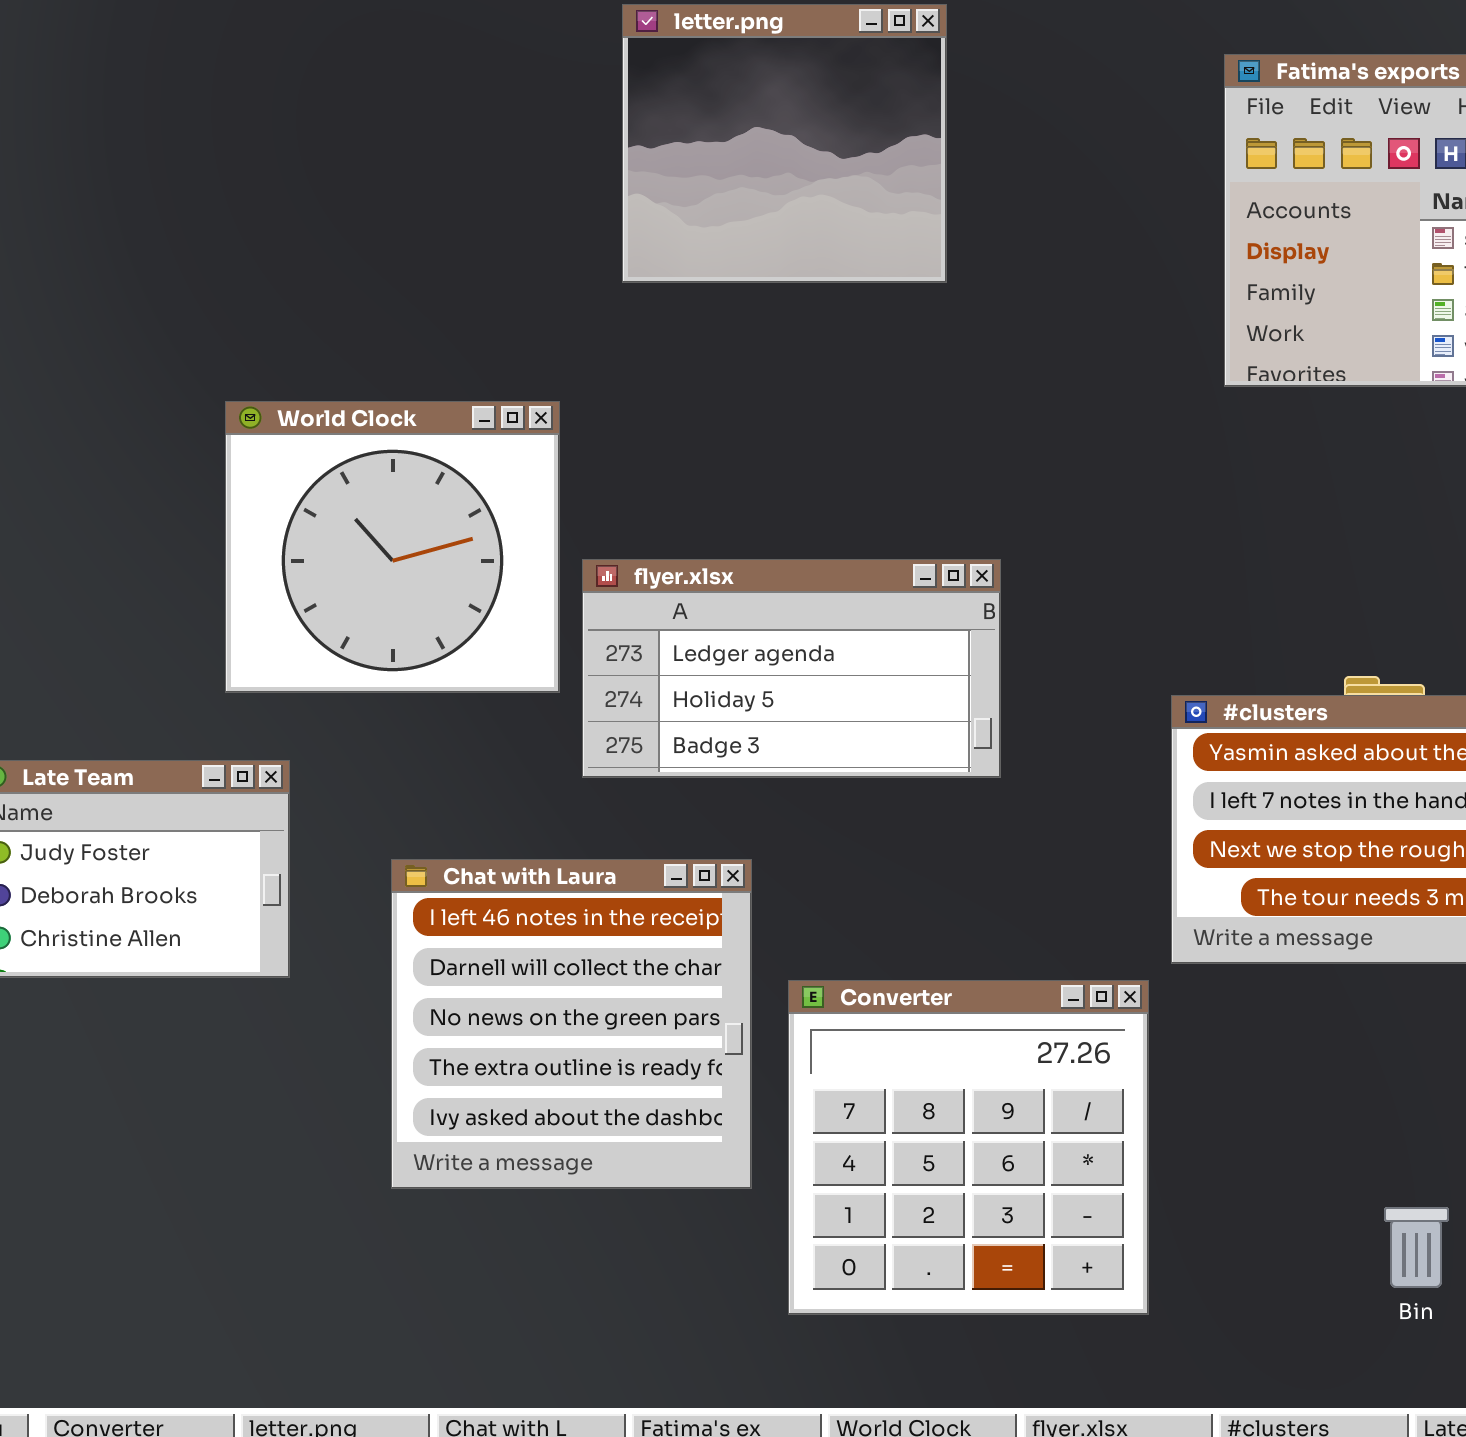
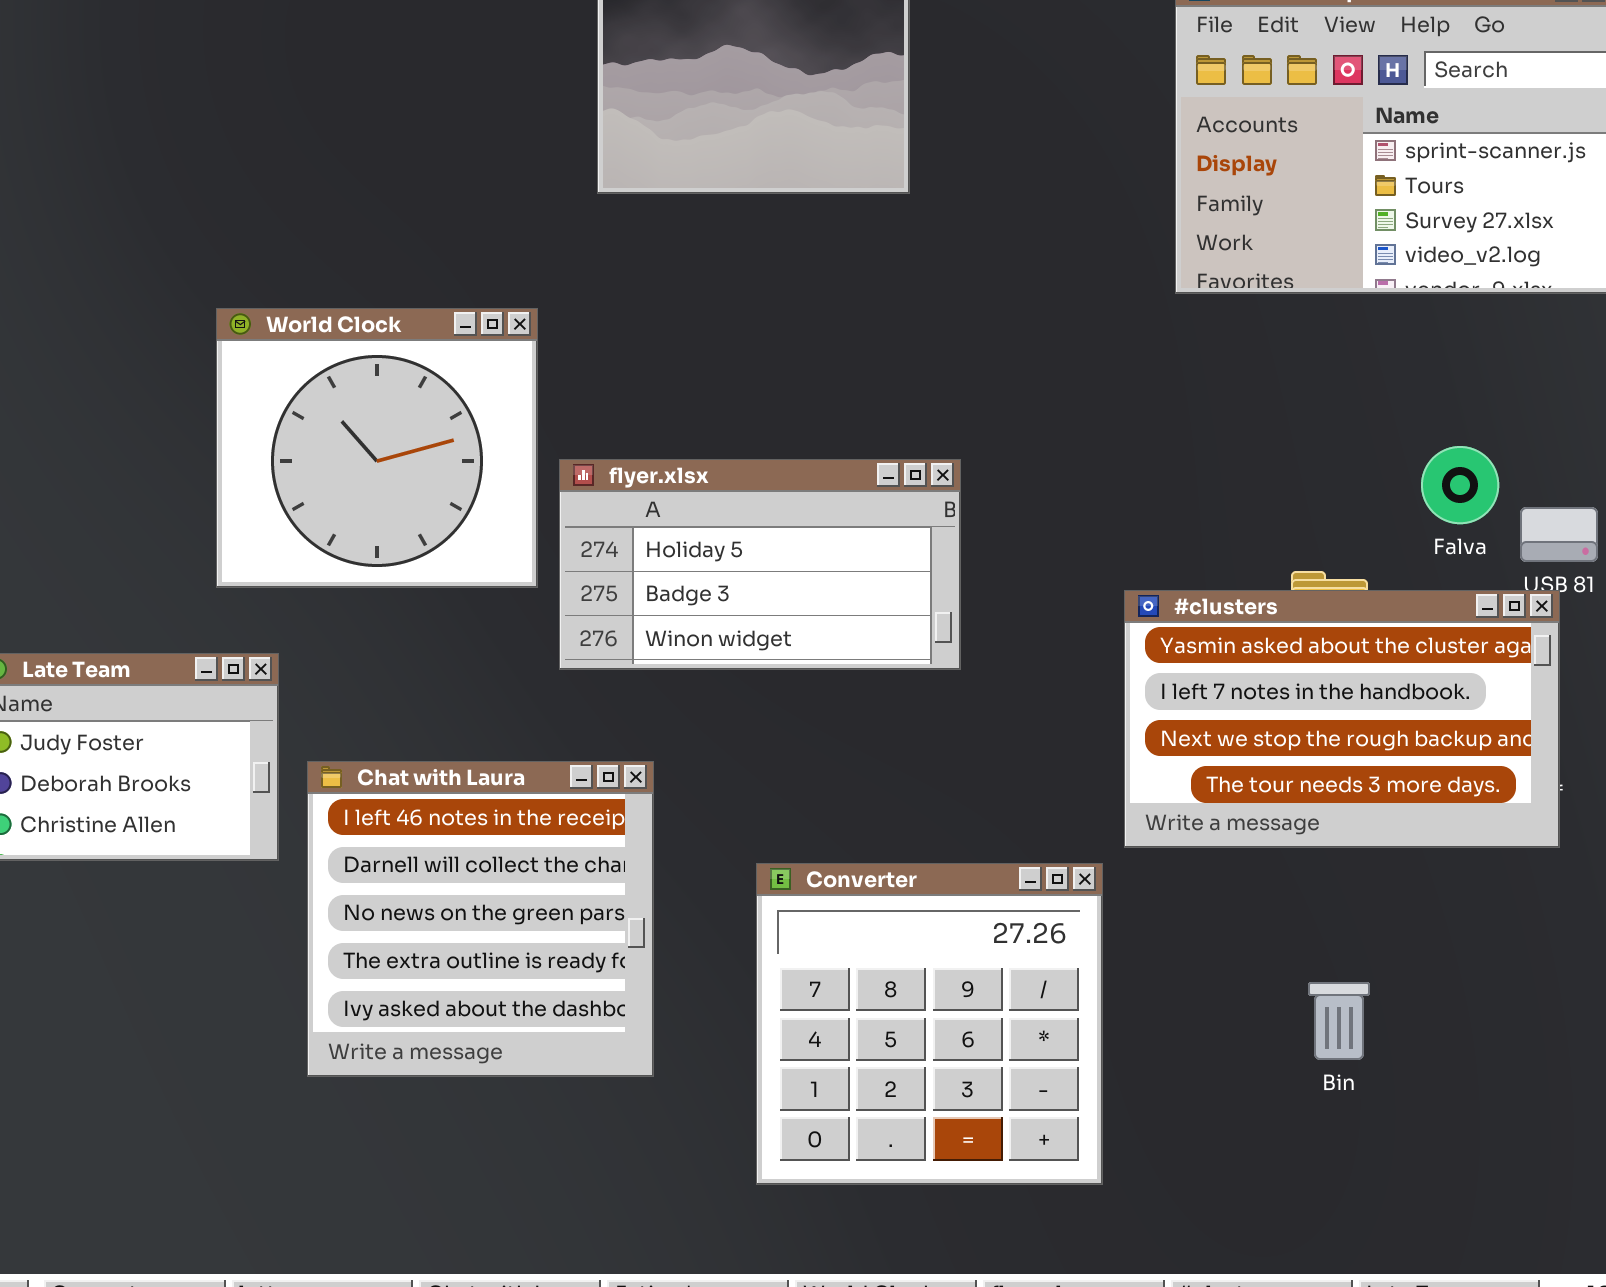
flyer.xlsx: [582,559,1001,778] -> [559,459,961,670], scrolled down 1 row
Chat with Laura: [391,859,752,1189] -> [307,761,654,1077], moved
Bin: [1384,1207,1449,1288] -> [1308,982,1370,1060], moved

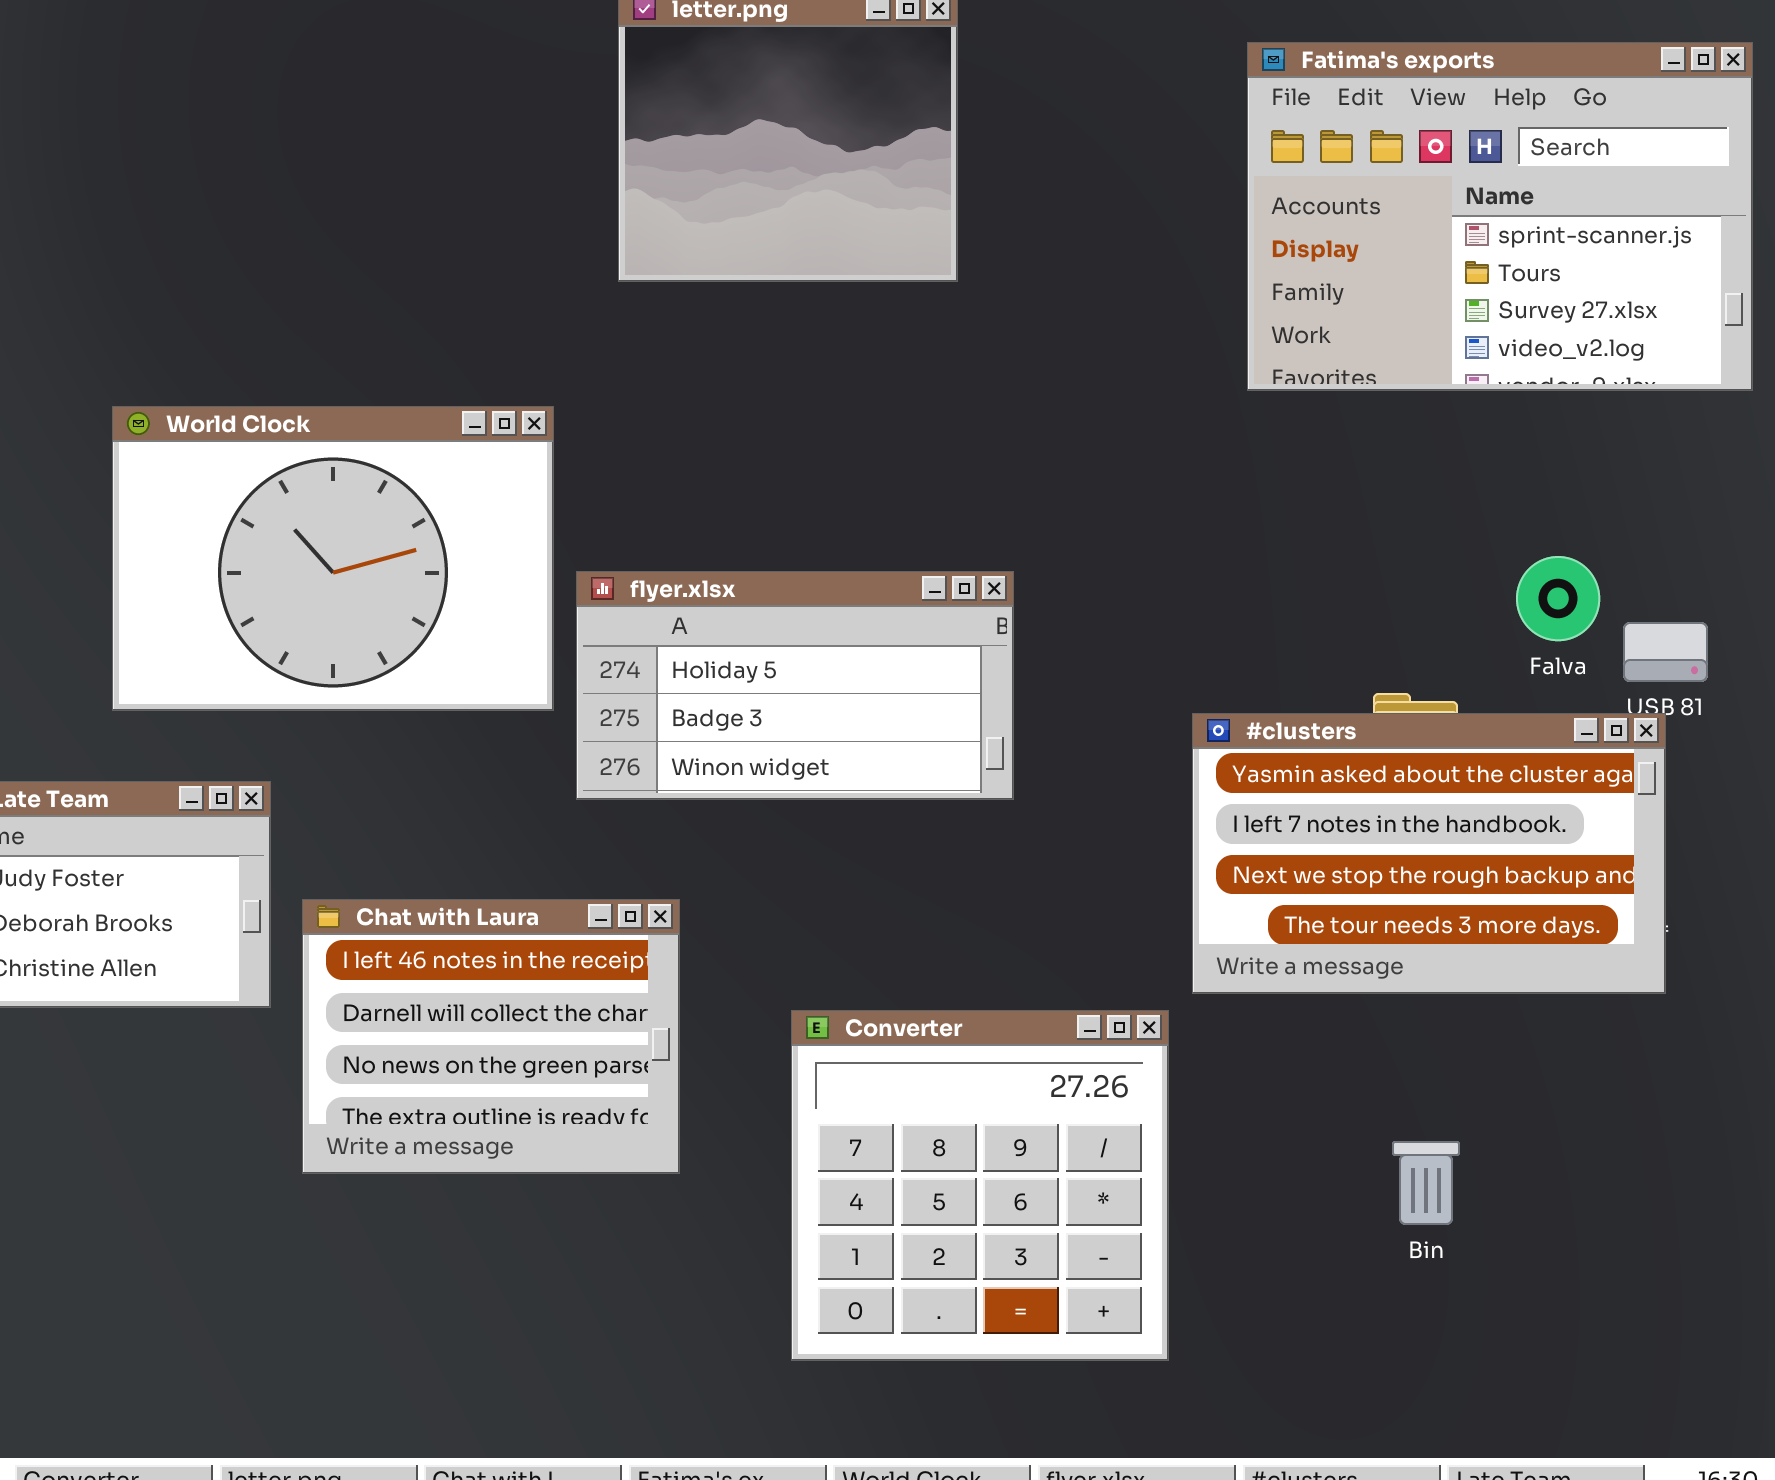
World Clock: [216,308,538,588] -> [112,406,554,711], resized
Chat with Laura: [307,761,654,1077] -> [302,899,680,1174], resized

